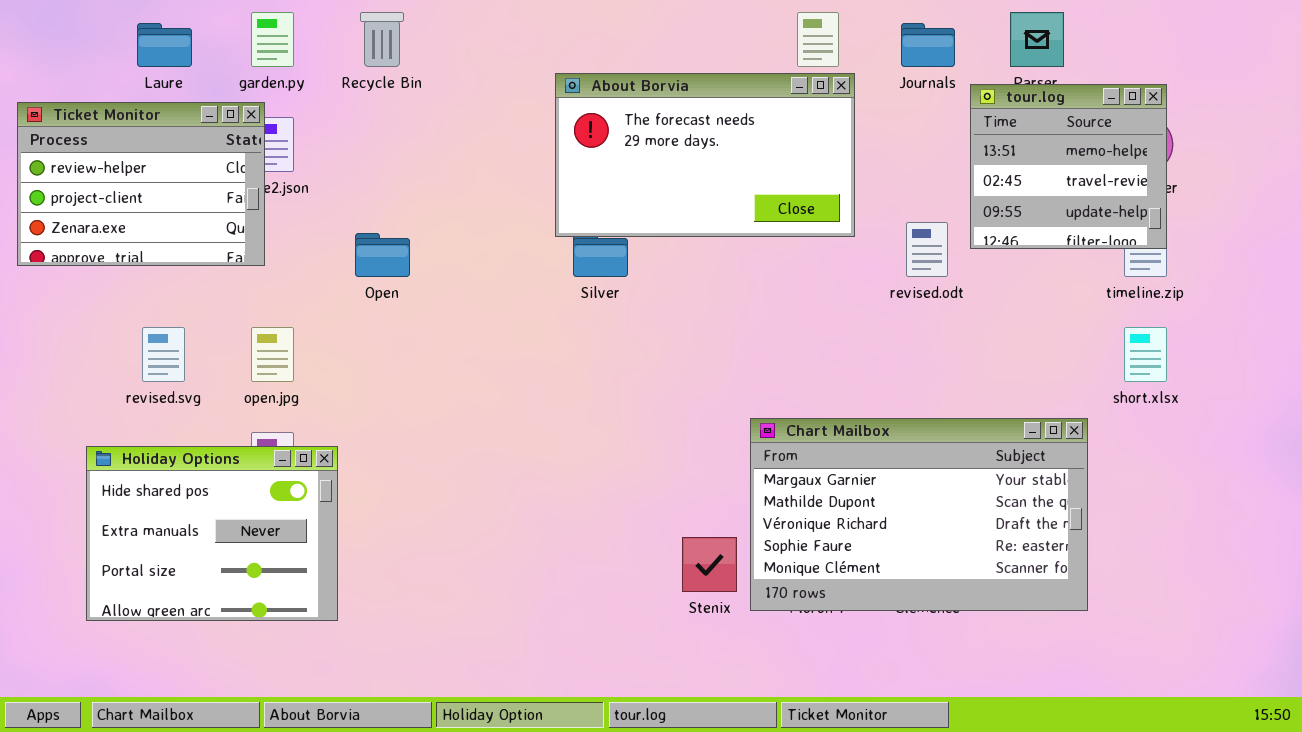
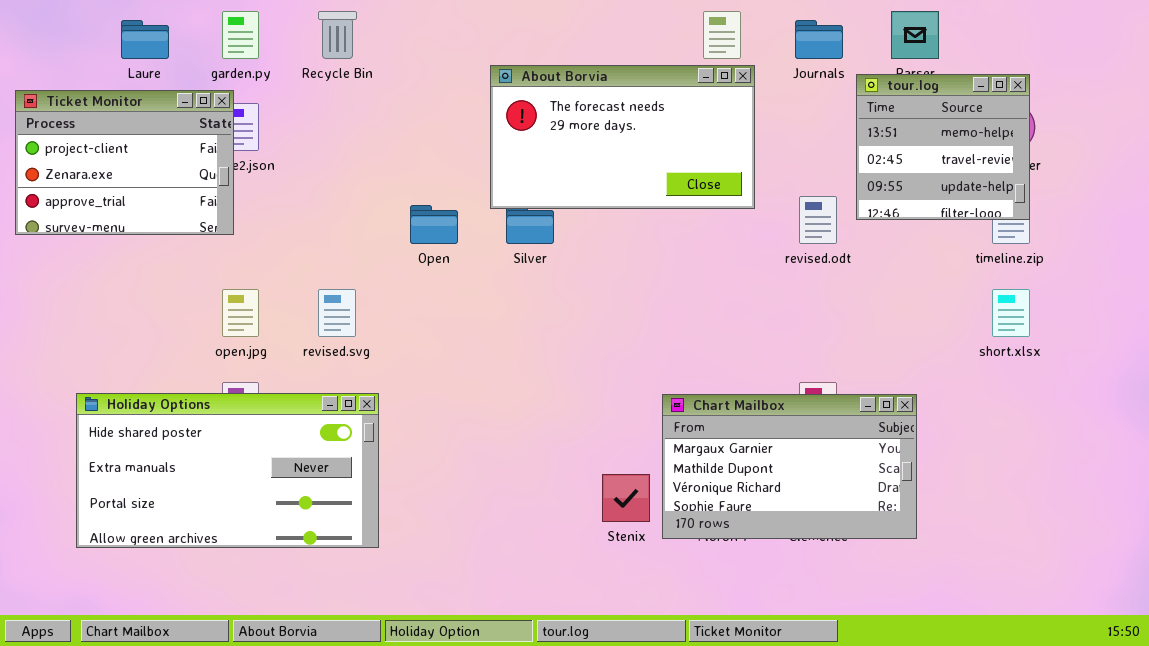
Ticket Monitor: [17,102,265,266] -> [15,90,234,235], scrolled down 1 row
Open: [355,233,410,277] -> [410,205,458,244], moved
revised.svg: [142,327,185,382] -> [318,289,356,337], moved
Chart Mailbox: [750,418,1088,611] -> [662,394,917,539], resized
Holiday Options: [86,446,338,621] -> [76,393,379,548], resized

